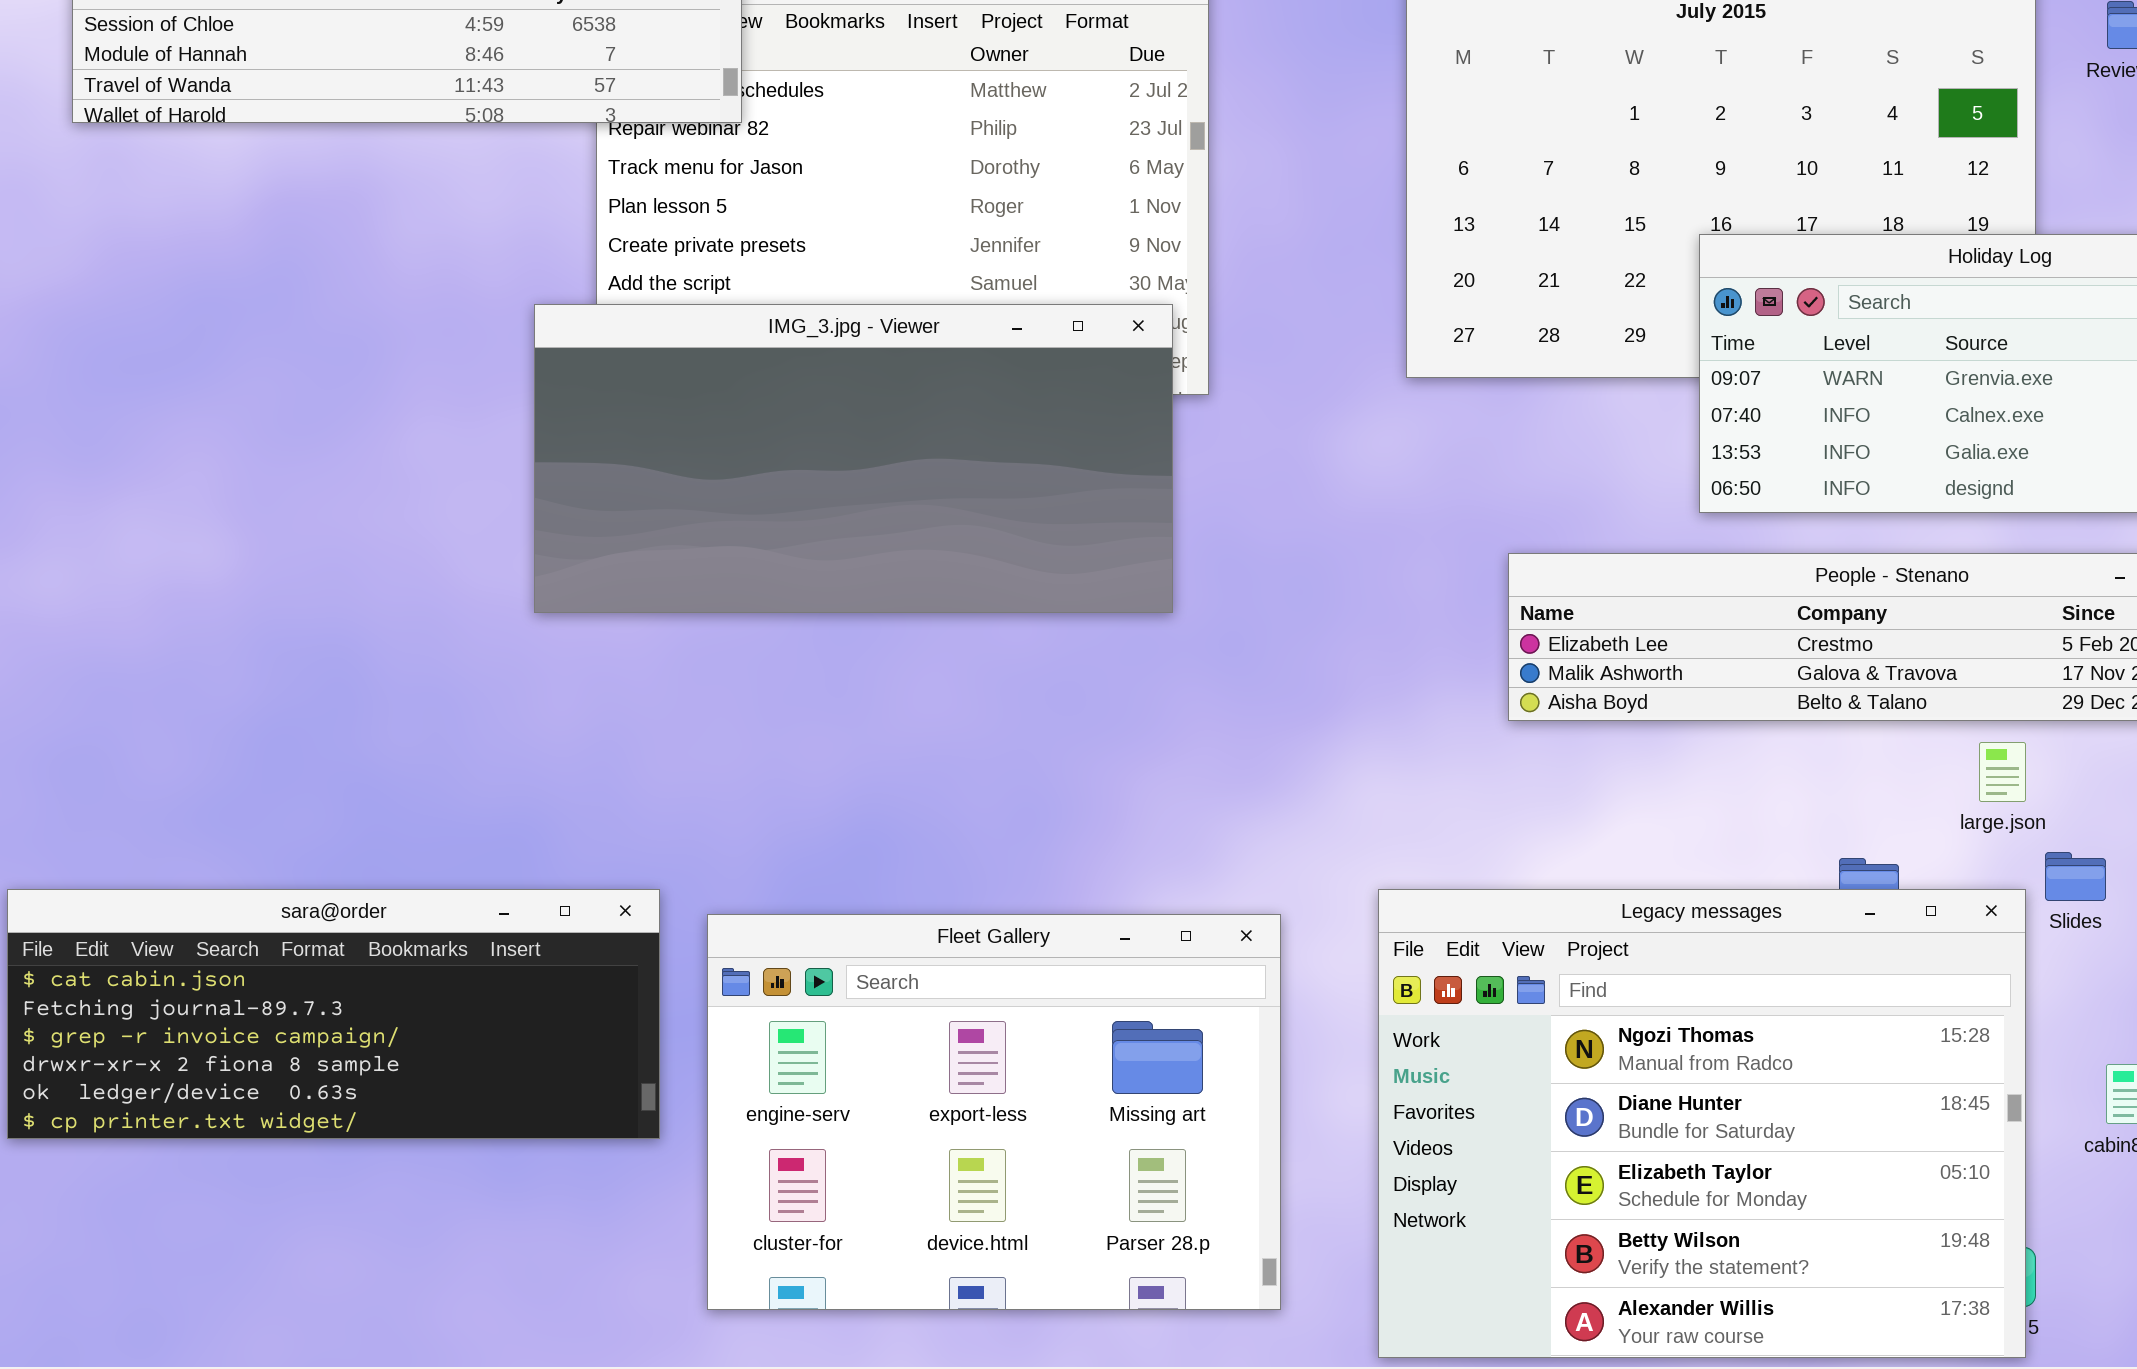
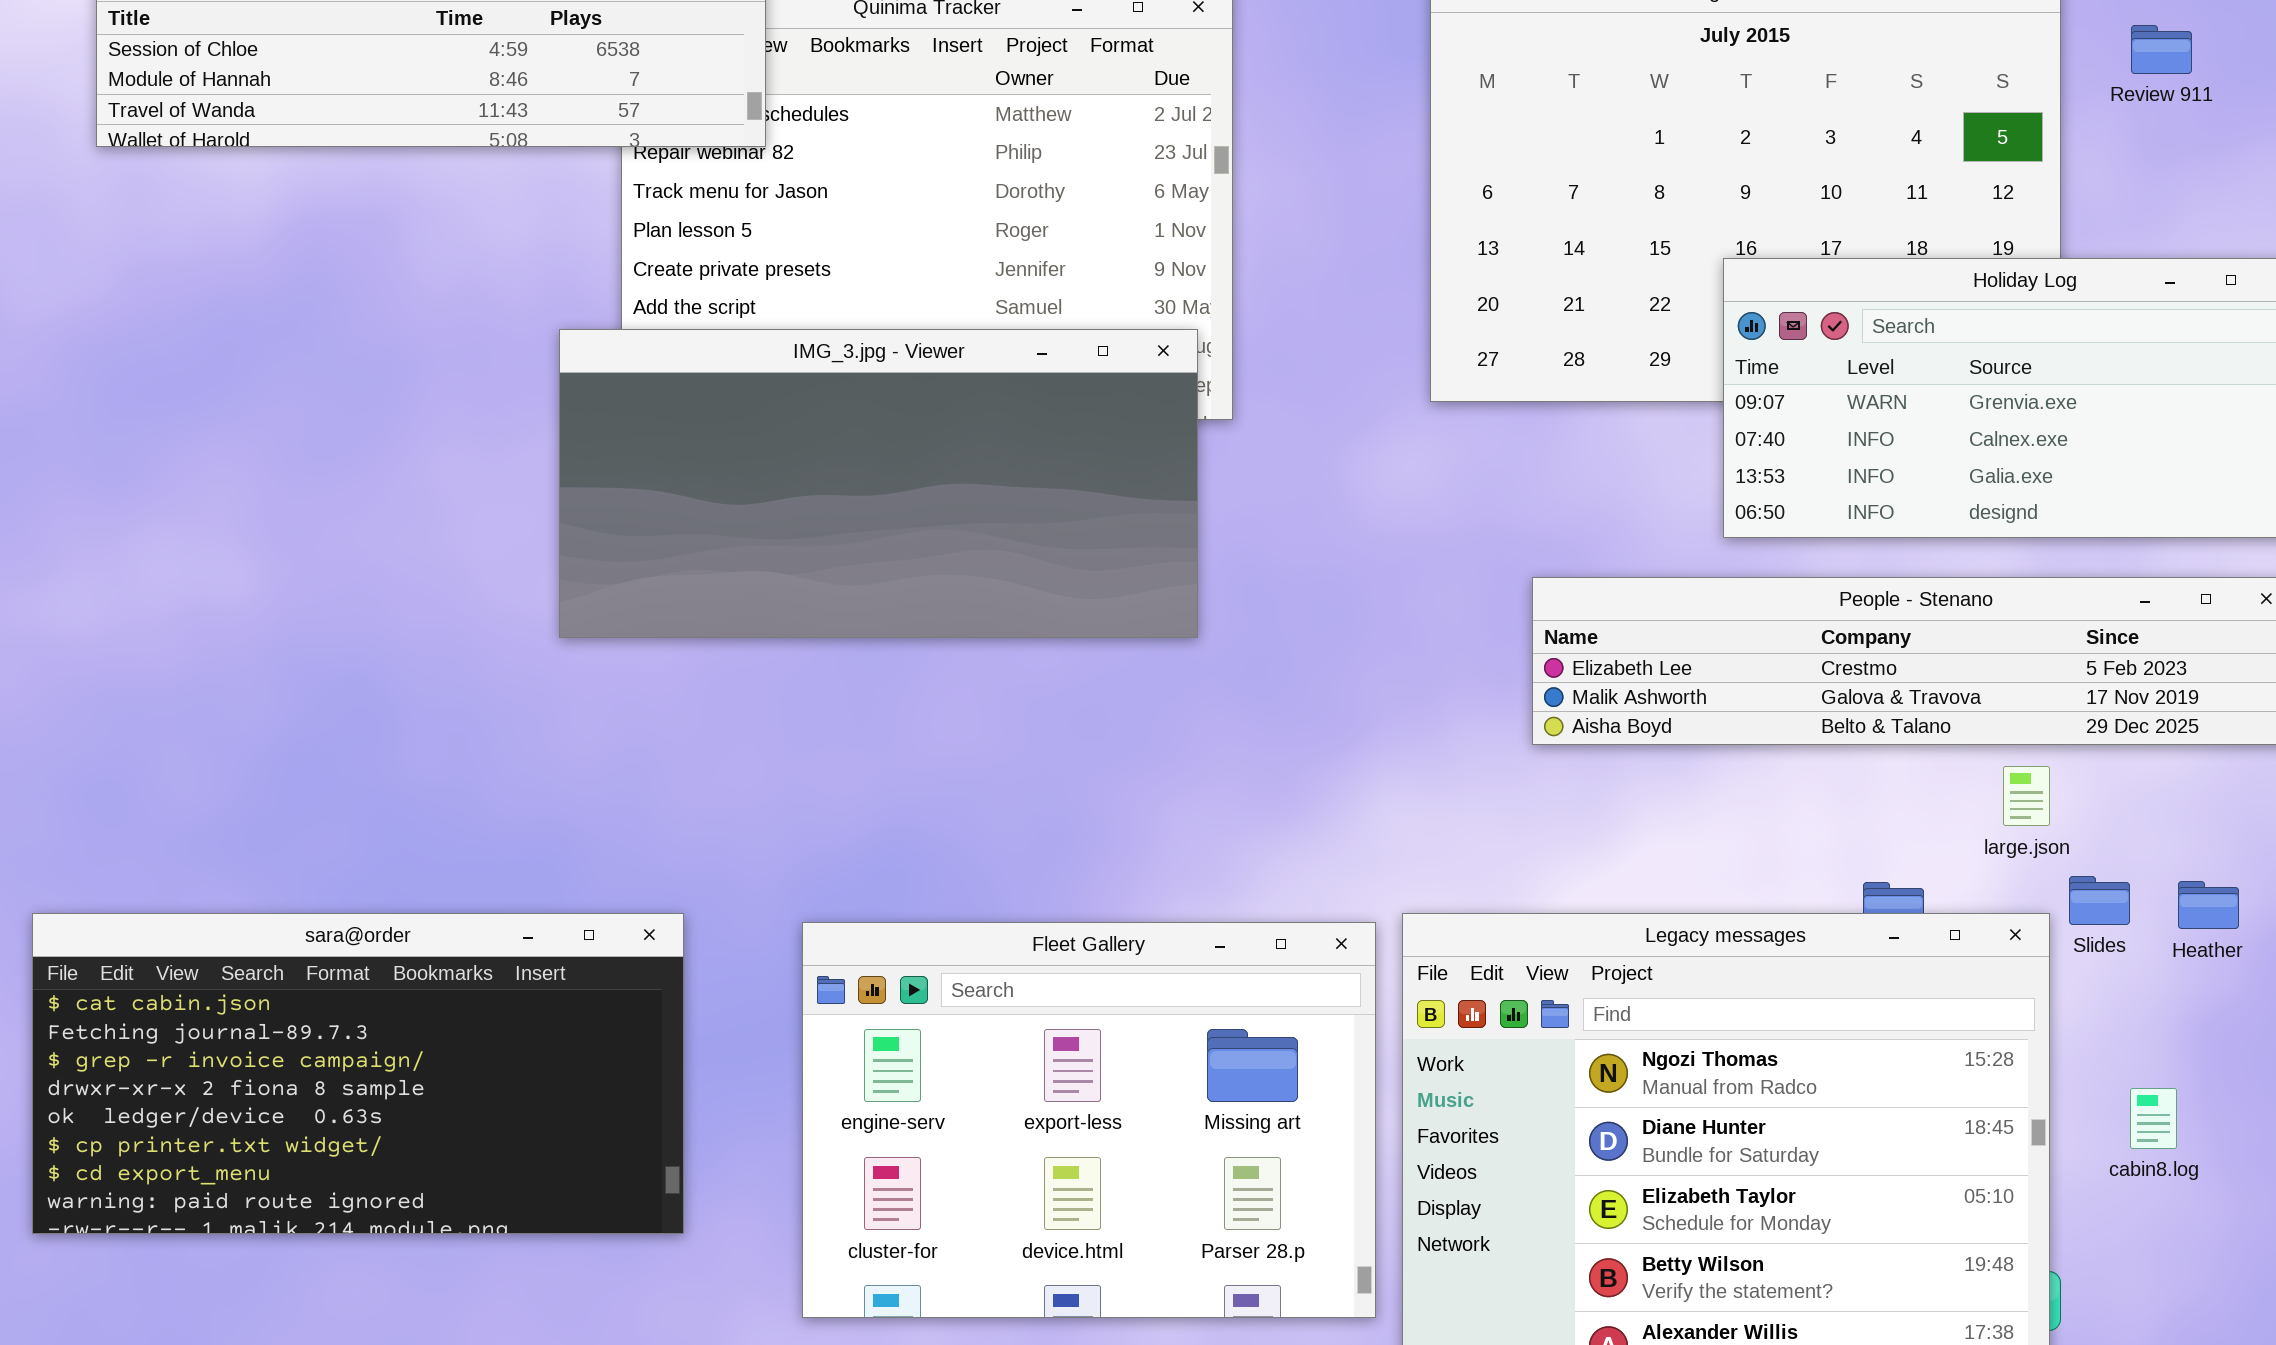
sara@order: [7,889,660,1139] -> [32,913,684,1234], resized
Fleet Gallery: [707,914,1281,1310] -> [802,922,1376,1318], moved

